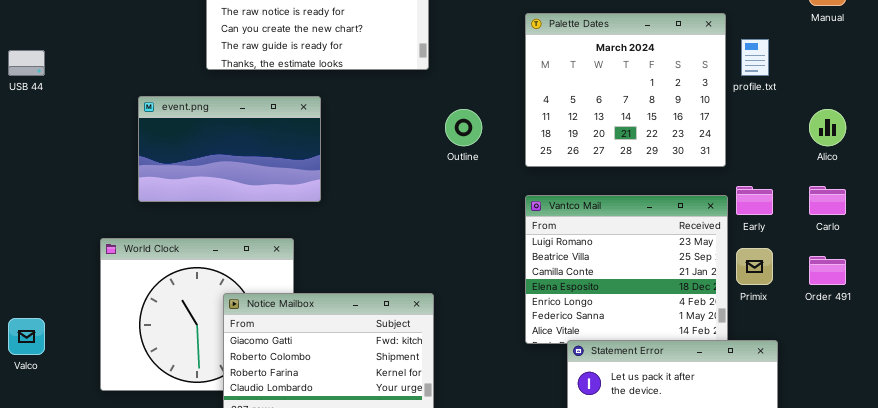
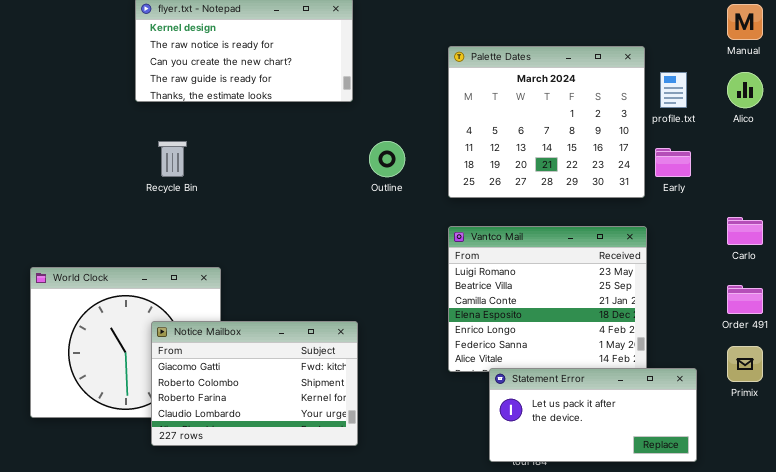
event.png: [138,96,321,202] -> none, closed
Alico: [809,109,846,146] -> [727,72,763,108], moved
Early: [736,186,773,215] -> [655,148,691,177], moved
Primix: [736,248,773,285] -> [727,346,763,382], moved

